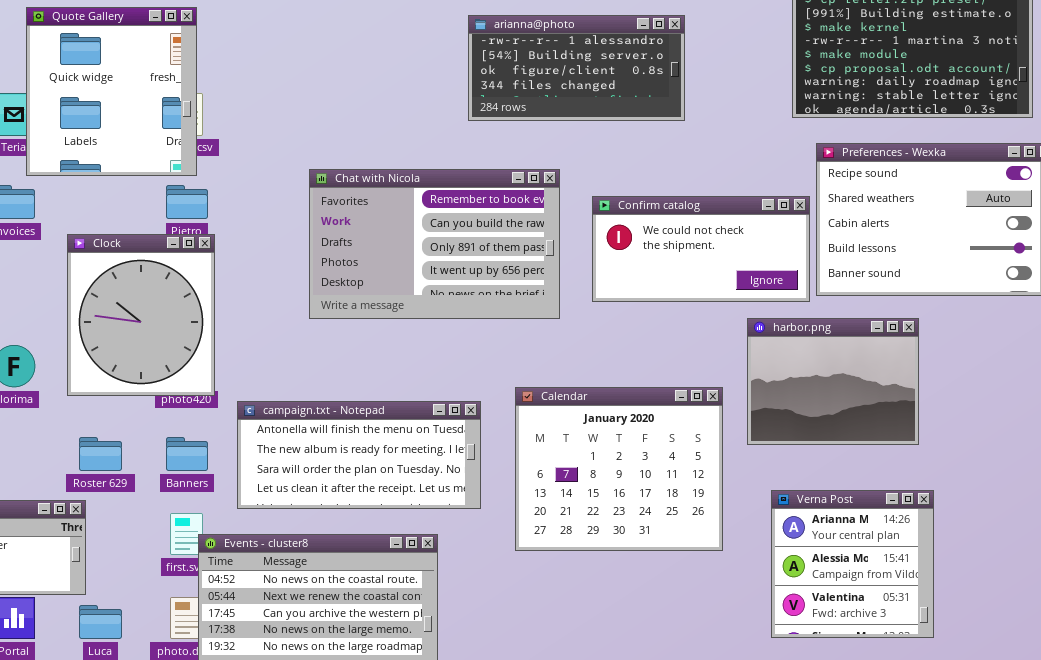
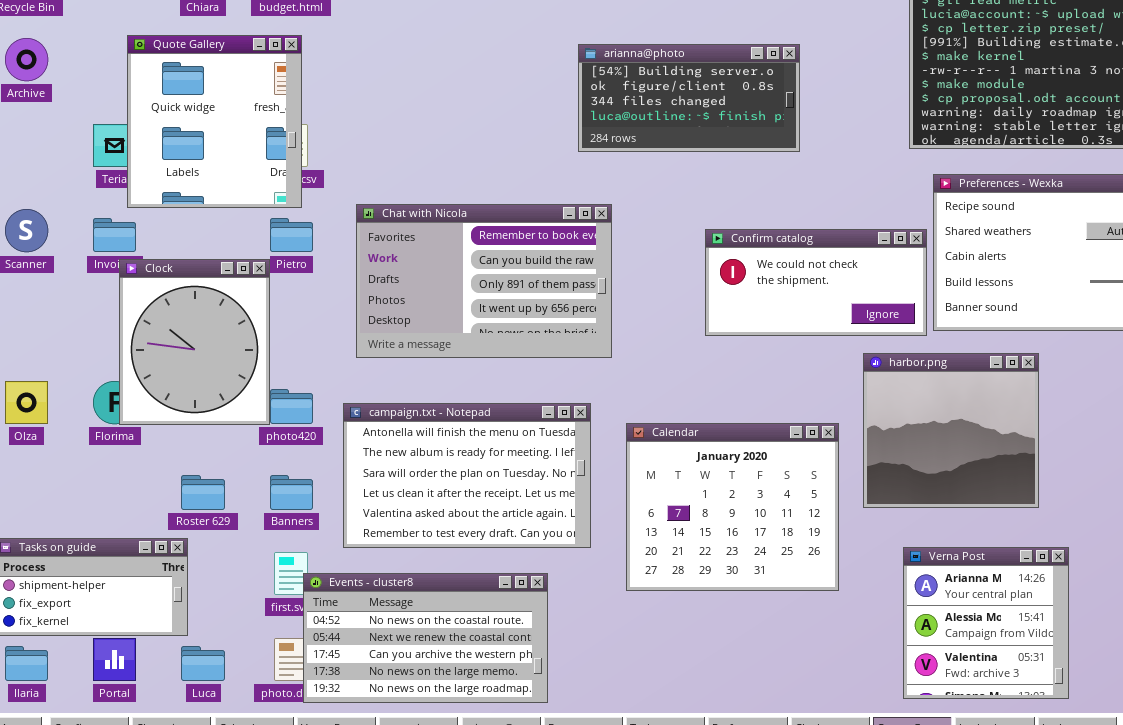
arianna@photo: [468,15,685,121] -> [578,44,800,152], scrolled down 1 row
Chat with Nicola: [309,169,560,319] -> [356,204,612,358], moved
Clock: [67,234,215,396] -> [119,259,270,425], moved
harbor.png: [747,318,919,445] -> [863,353,1039,508], resized
campaign.txt - Notepad: [237,401,481,509] -> [343,403,591,548], resized
Verna Post: [771,490,934,638] -> [903,547,1069,699], moved

